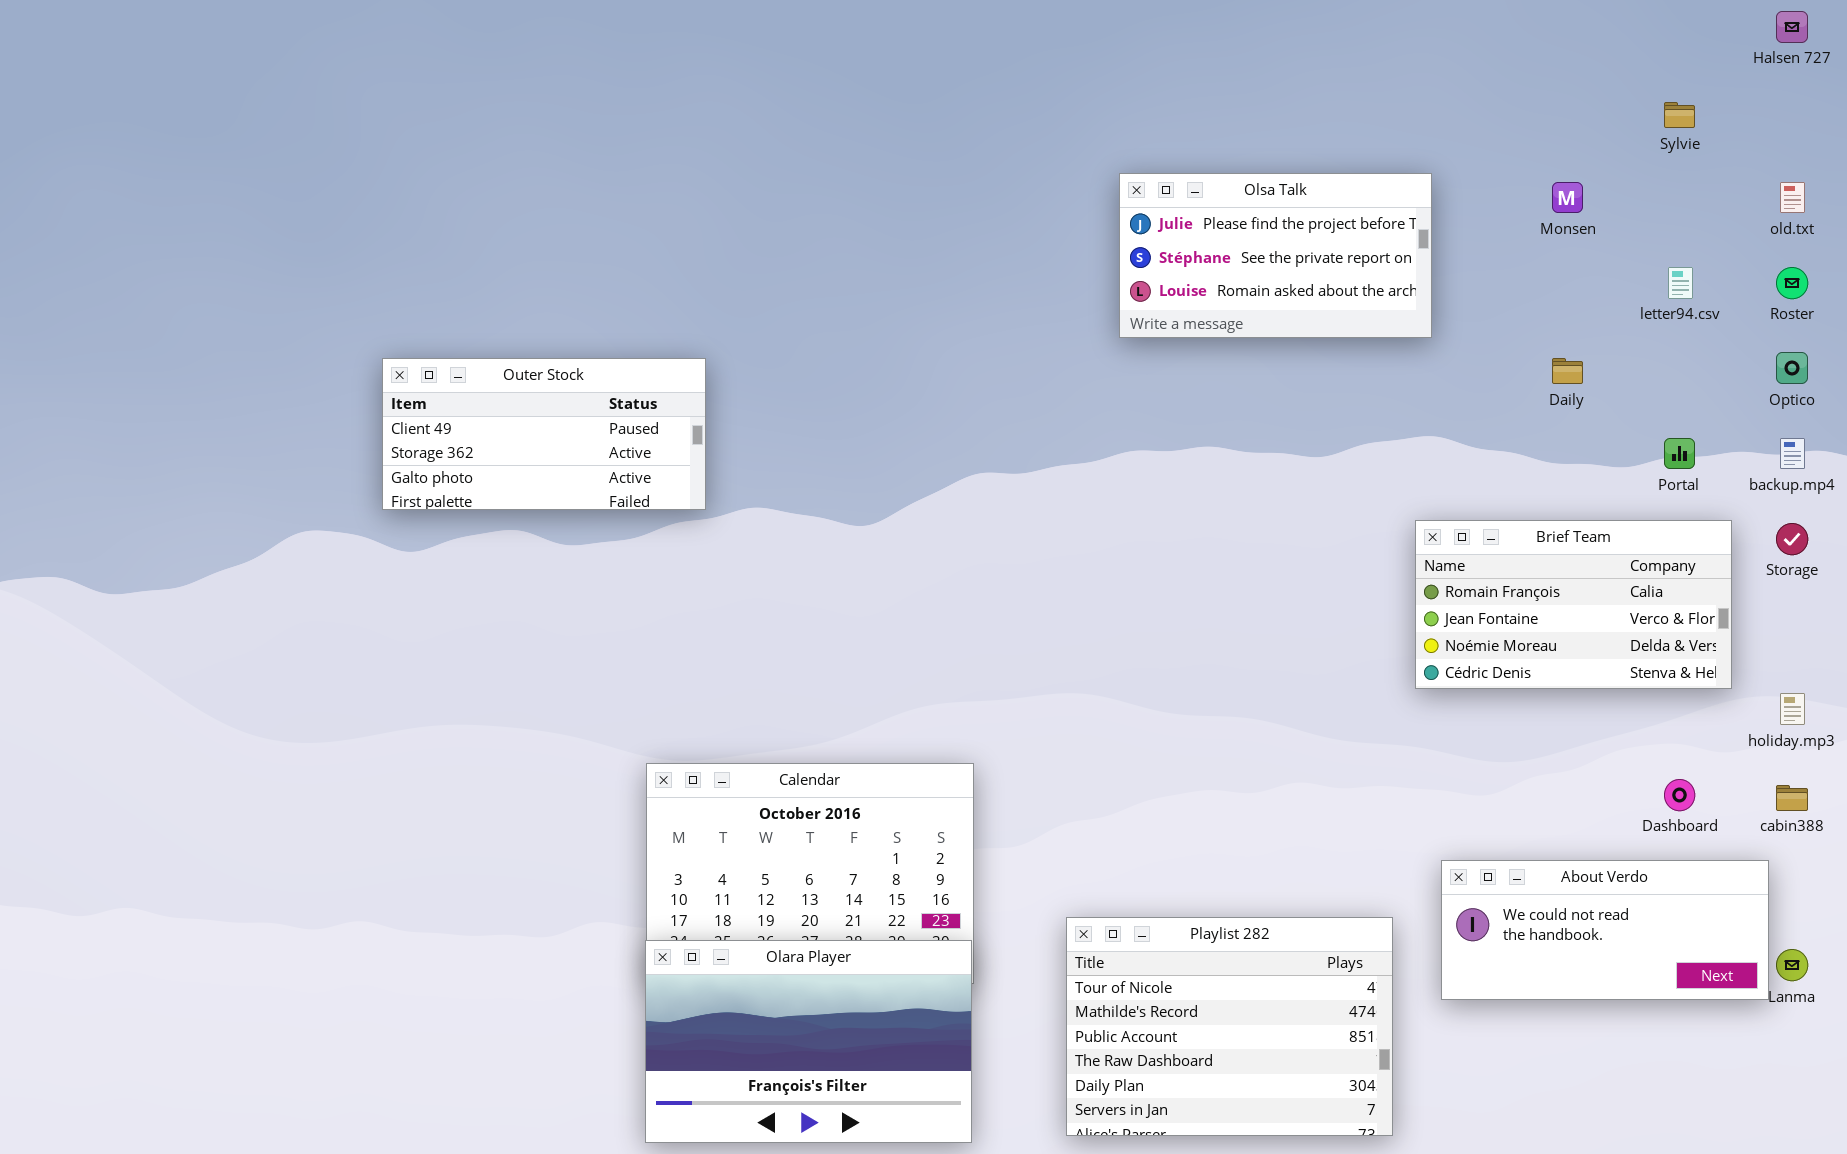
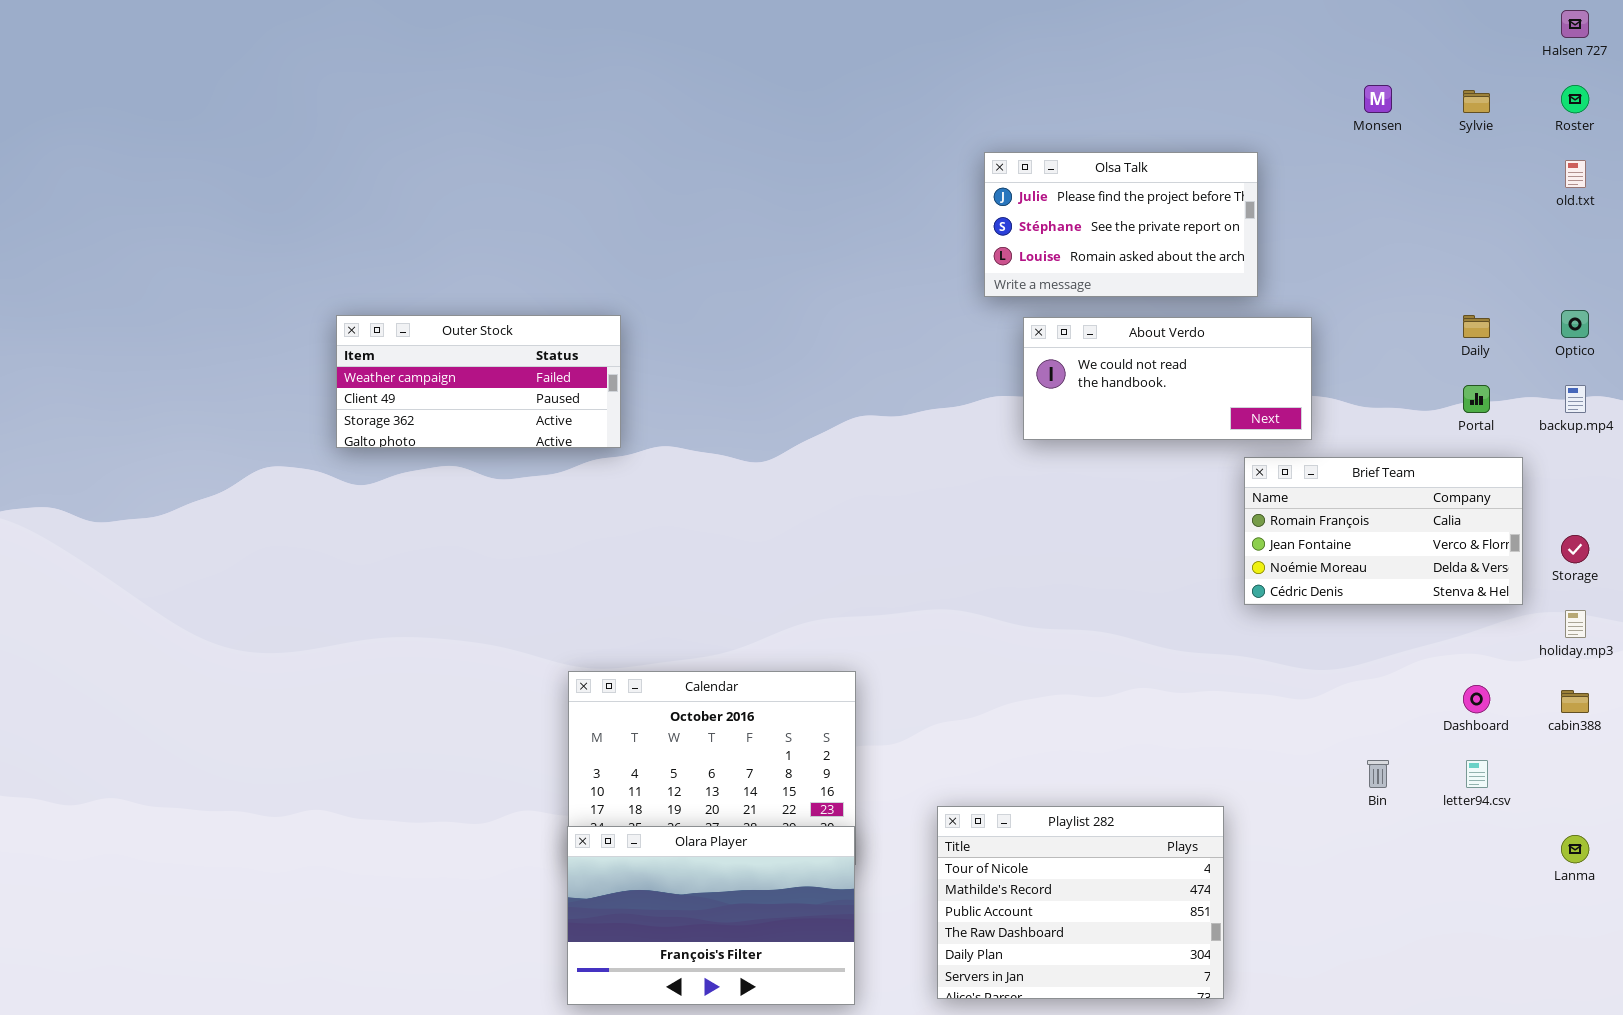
Monsen: [1552,182,1583,213] -> [1364,85,1392,113], moved
letter94.csv: [1668,267,1693,299] -> [1466,760,1488,788], moved
Roster: [1776,267,1808,299] -> [1561,85,1589,113], moved
Outer Stock: [382,358,706,510] -> [336,315,621,448], scrolled up 1 row
Daily: [1552,358,1583,384] -> [1463,315,1490,338], moved
Storage: [1776,523,1808,555] -> [1561,535,1589,563], moved
About Verdo: [1441,860,1769,1000] -> [1023,317,1312,440], moved

